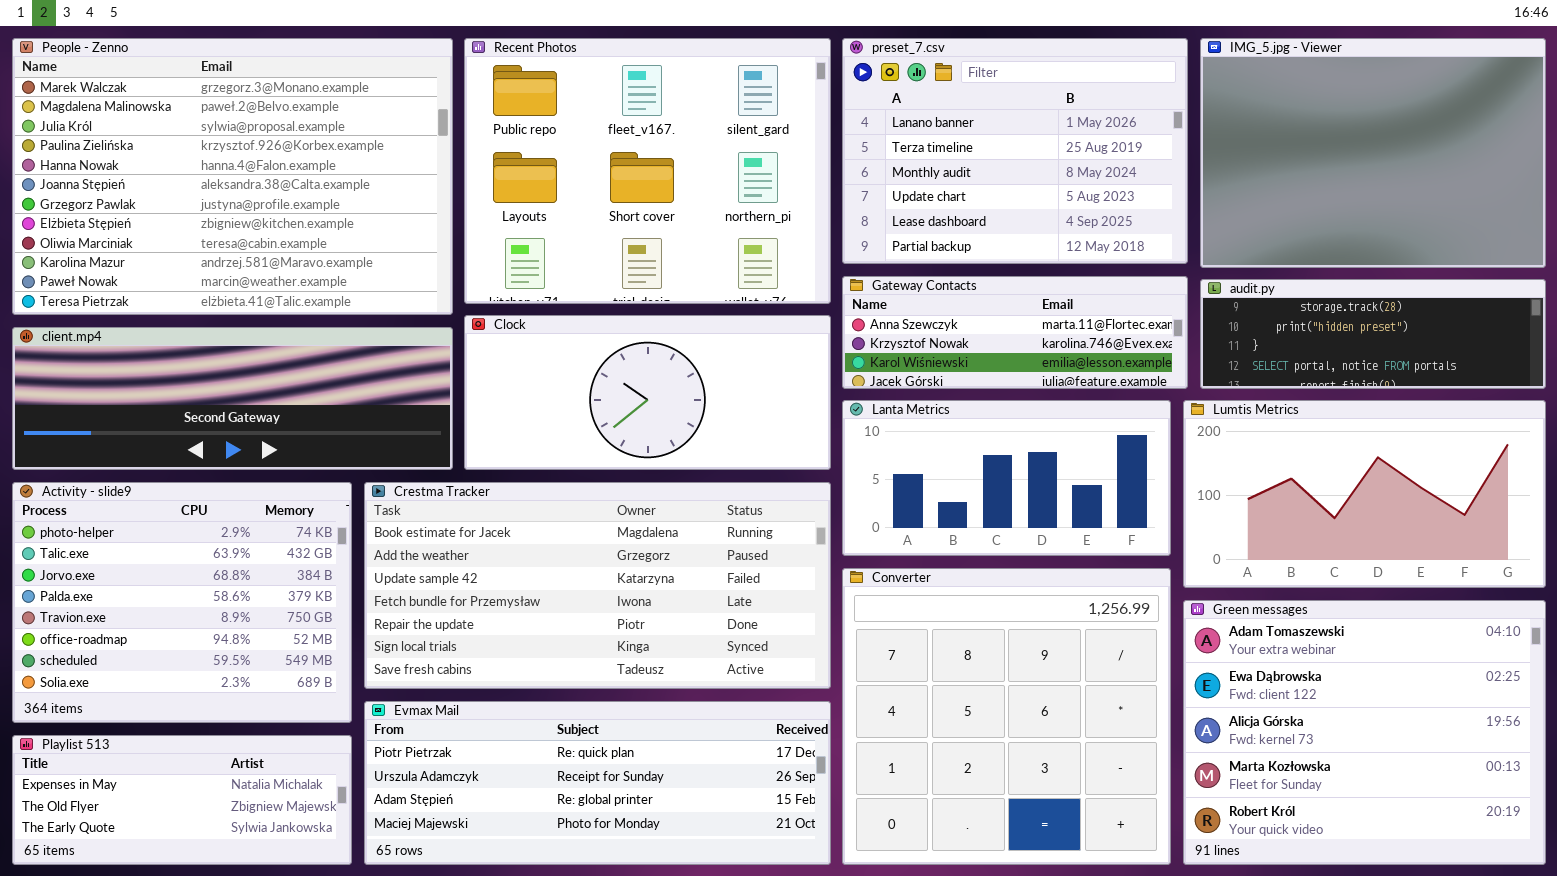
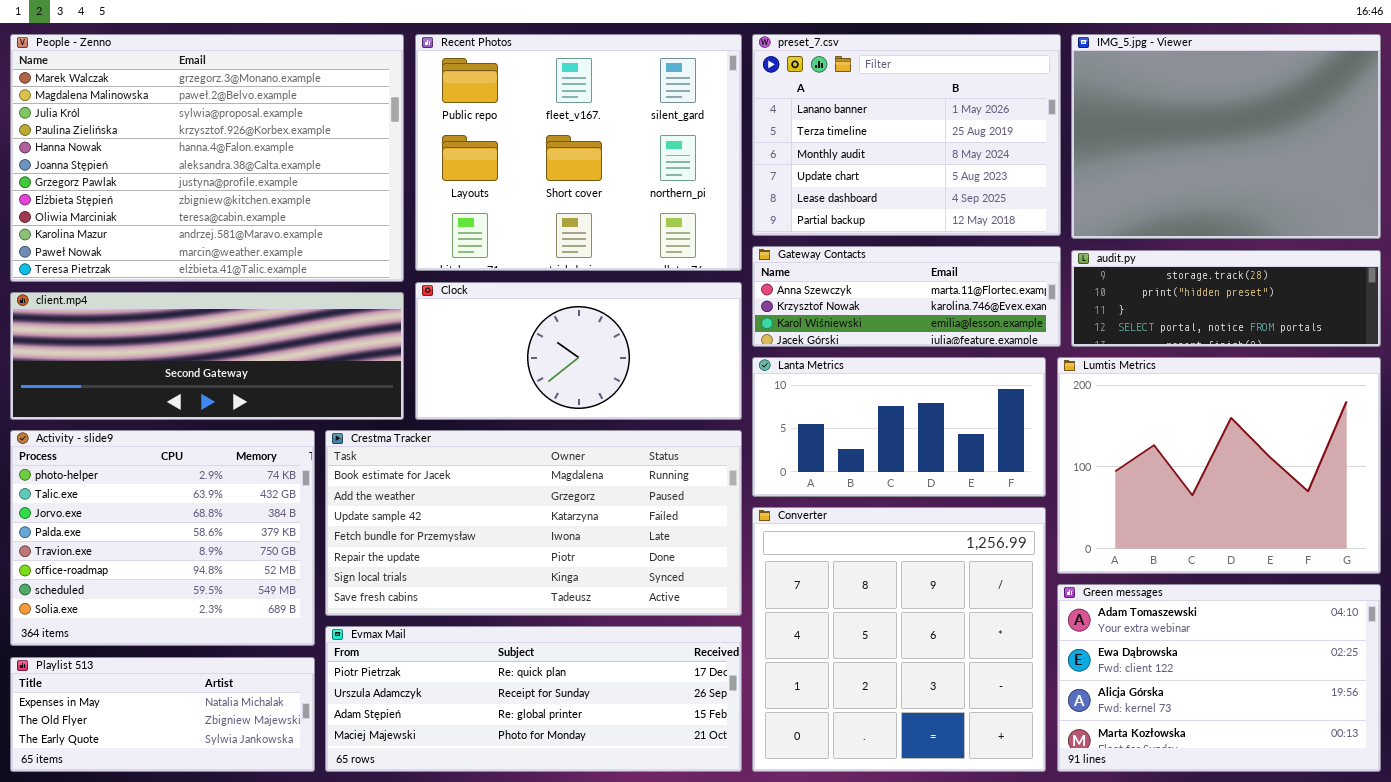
Lumtis Metrics: [1183,400,1546,588] -> [1057,357,1381,574], resized
Green messages: [1183,600,1546,865] -> [1057,584,1381,772], resized

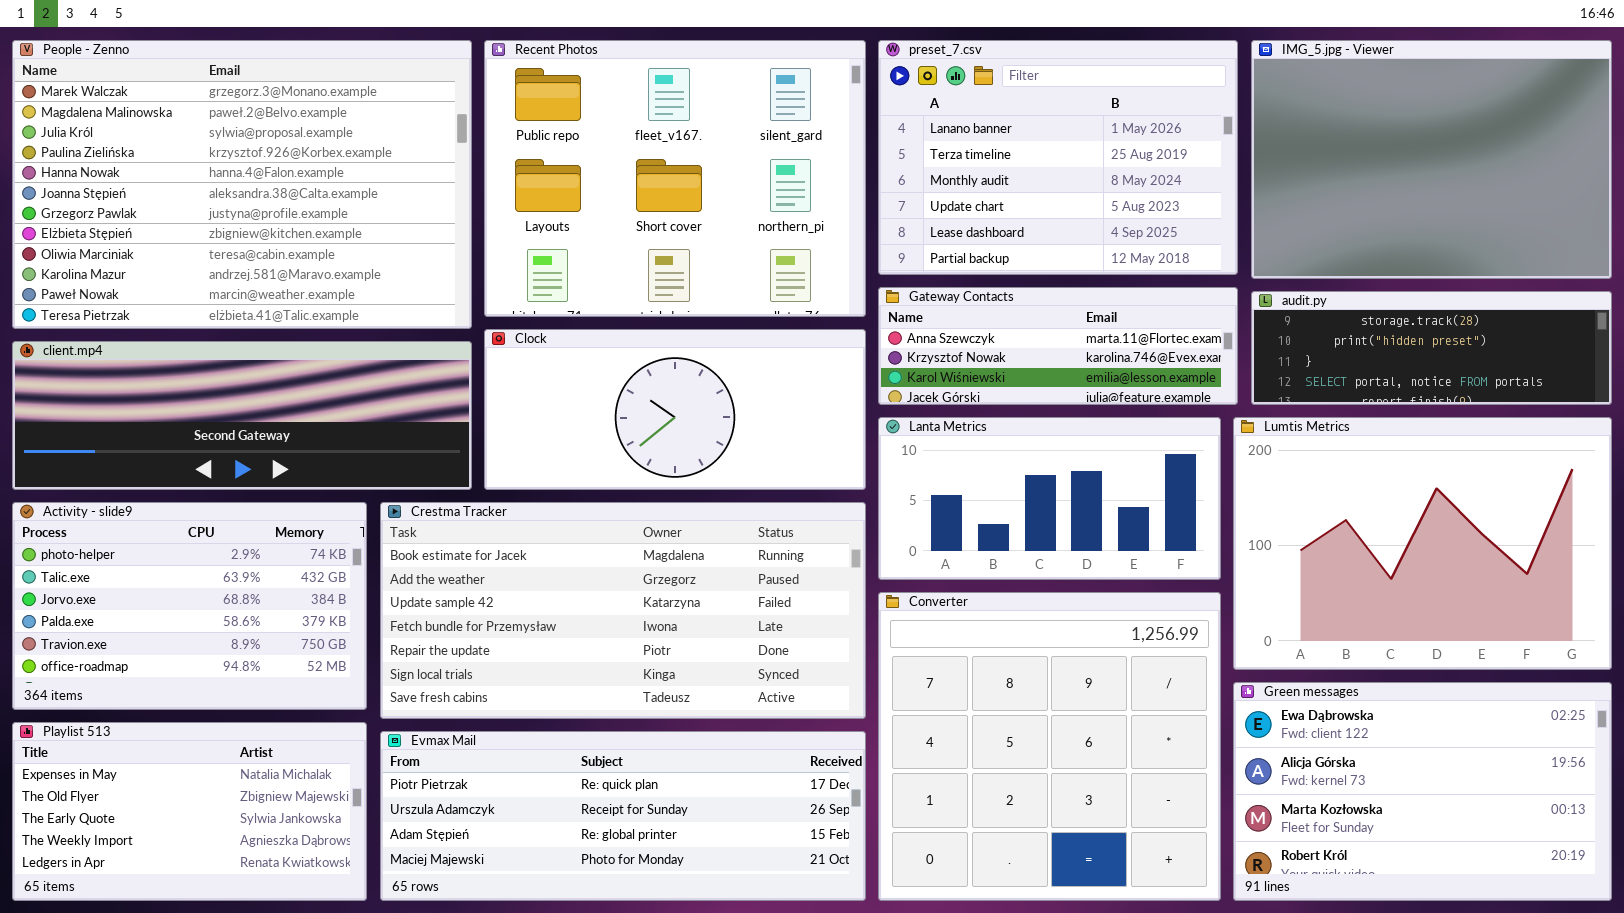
Activity - slide9: [10,430,315,646] -> [12,502,367,710], resized
Green messages: [1057,584,1381,772] -> [1233,682,1612,901], scrolled down 1 row
Playlist 513: [10,657,315,772] -> [12,722,367,901], resized

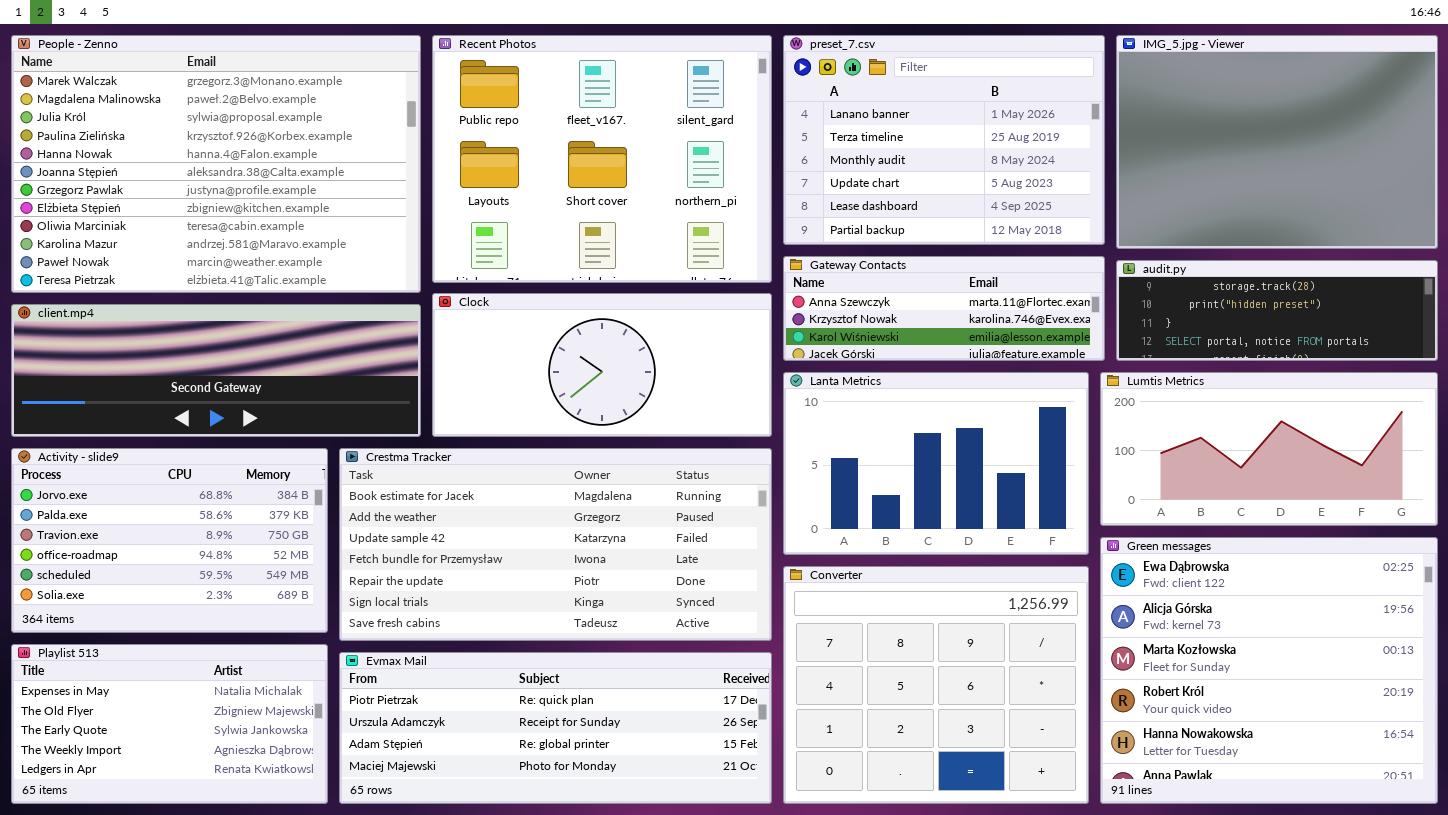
Lanta Metrics: [878,417,1221,580] -> [783,372,1089,555], resized
Lumtis Metrics: [1233,417,1612,670] -> [1100,372,1438,526], resized
Activity - slide9: [12,502,367,710] -> [11,448,328,633], scrolled down 2 rows
Converter: [878,592,1221,901] -> [783,566,1089,804], resized
Green messages: [1233,682,1612,901] -> [1100,537,1438,804], resized

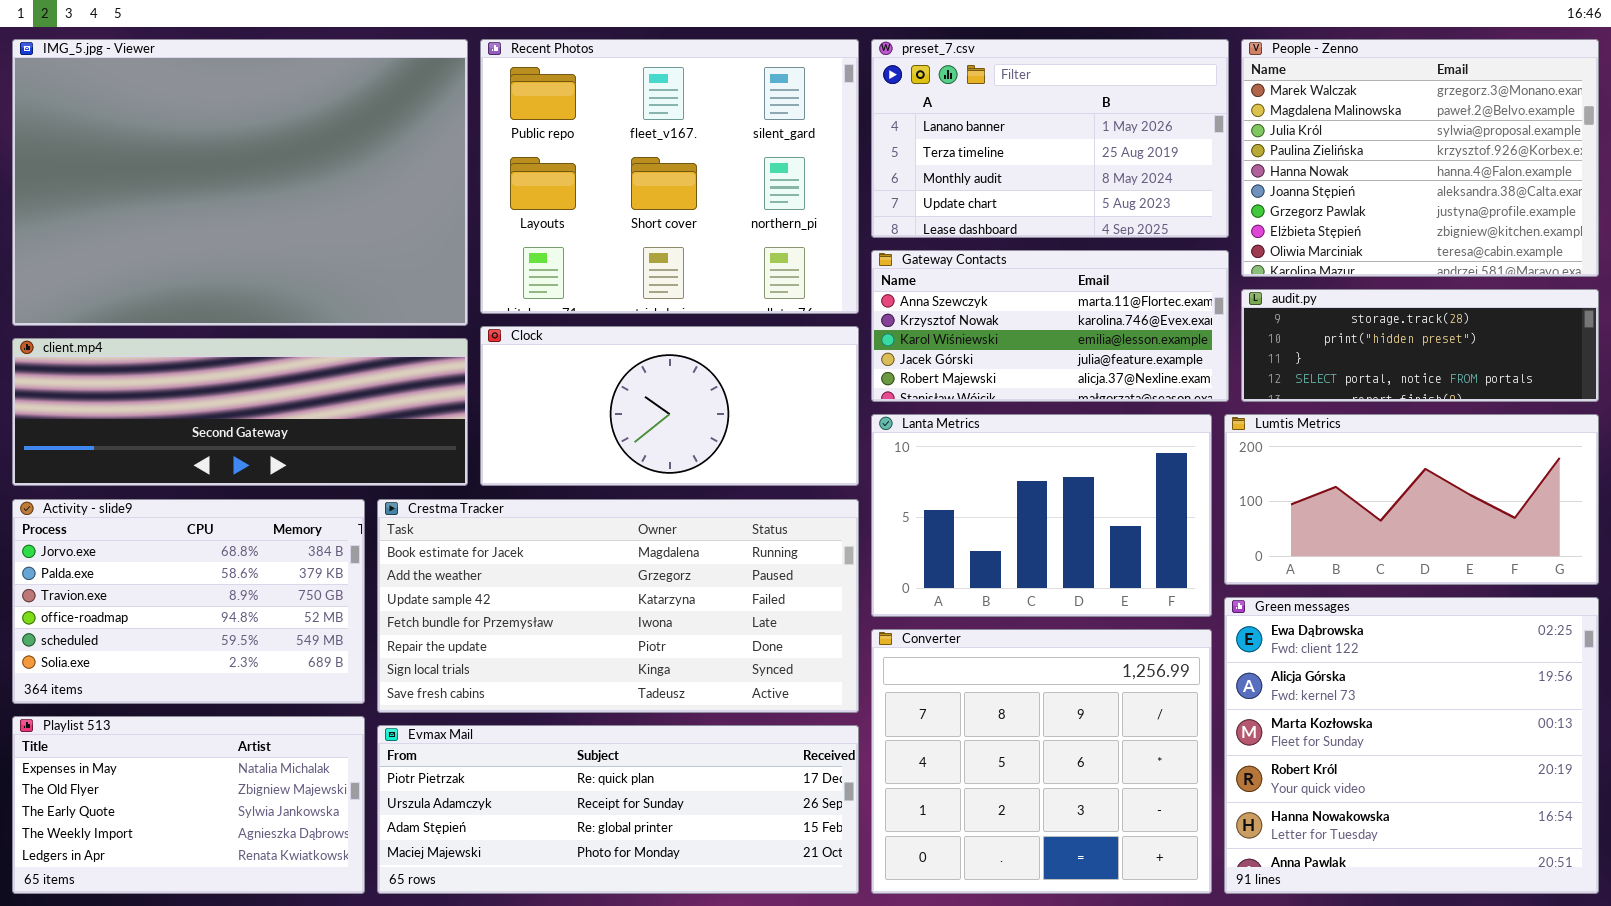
People - Zenno: [11,35,421,293] -> [1241,39,1599,277], moved, resized
preset_7.csv: [783,35,1105,245] -> [871,39,1229,238], resized
IMG_5.jpg - Viewer: [1116,35,1438,249] -> [12,39,468,326], moved, resized
Gateway Contacts: [783,256,1105,361] -> [871,250,1229,402], resized

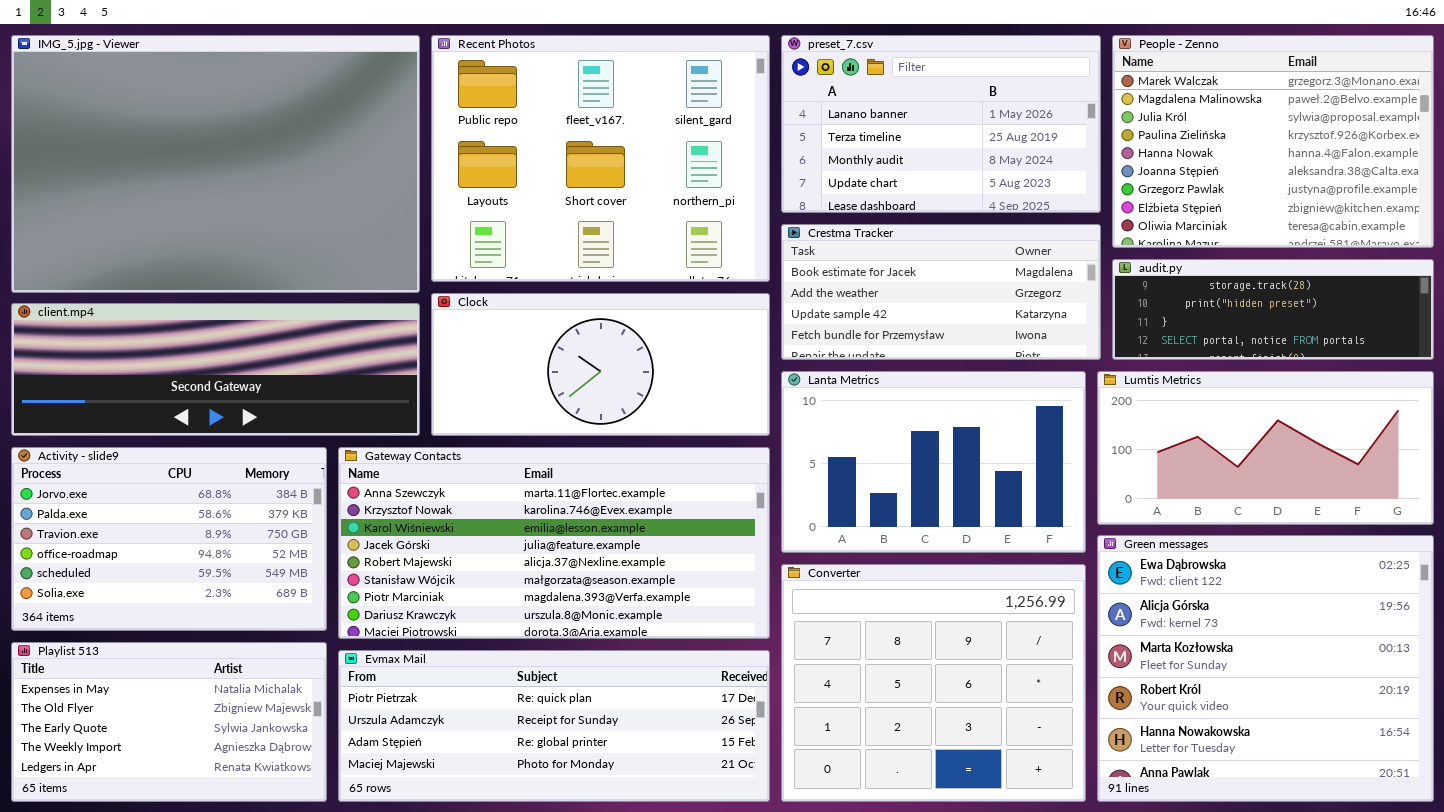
Gateway Contacts: [871,250,1229,402] -> [338,447,770,639], moved, resized
Crestma Tracker: [377,499,859,713] -> [781,224,1101,360], moved, resized

